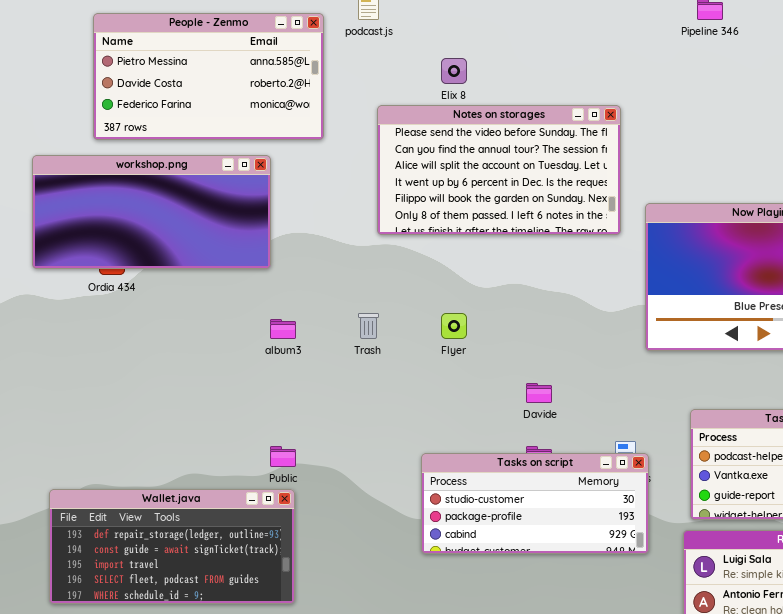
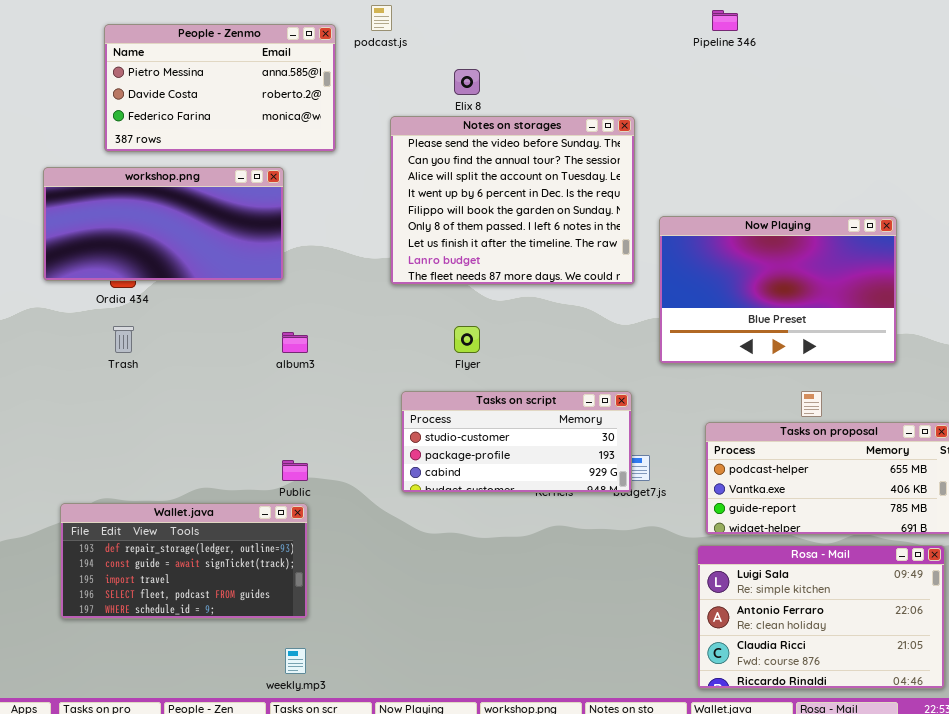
Notes on storages: [377,105,621,235] -> [390,116,635,285], resized
Trash: [358,313,379,339] -> [113,326,134,353], moved
Tasks on script: [421,453,649,554] -> [401,391,632,493], moved

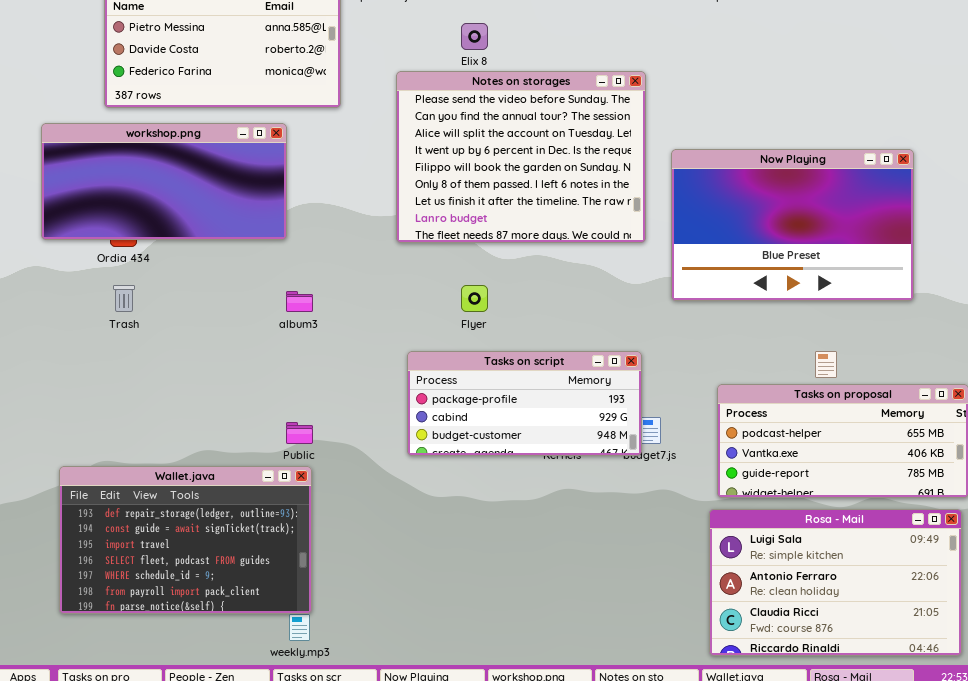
Now Playing: [659,216,897,364] -> [671,149,914,301], moved
Tasks on script: [401,391,632,493] -> [407,351,642,456], scrolled down 1 row
Wallet.java: [60,503,308,619] -> [59,466,312,614], resized

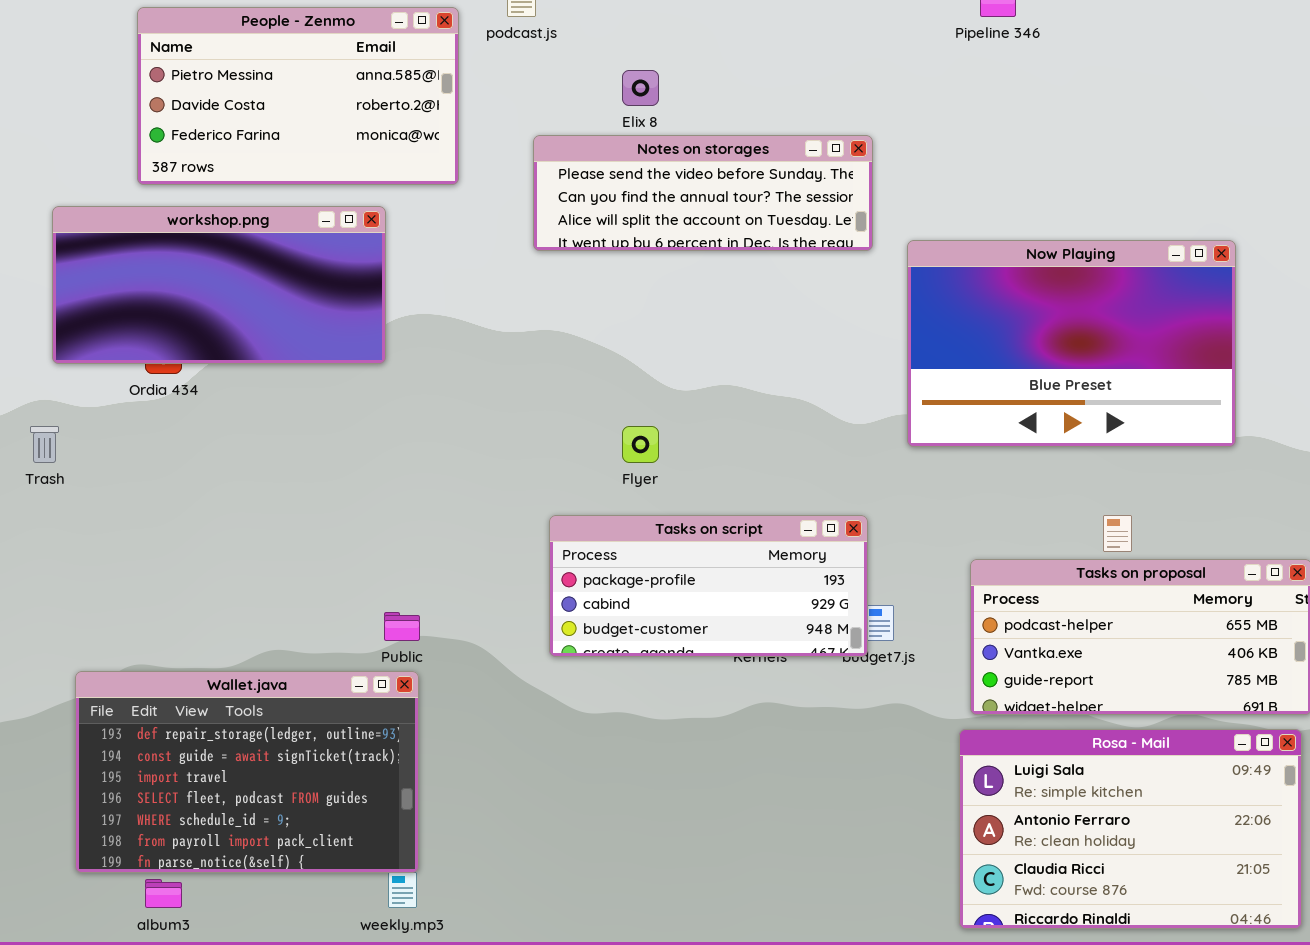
Notes on storages: [396,71,646,243] -> [533,135,873,251], resized
Trash: [113,285,135,312] -> [30,426,59,463], moved
album3: [286,291,313,312] -> [145,879,182,908], moved

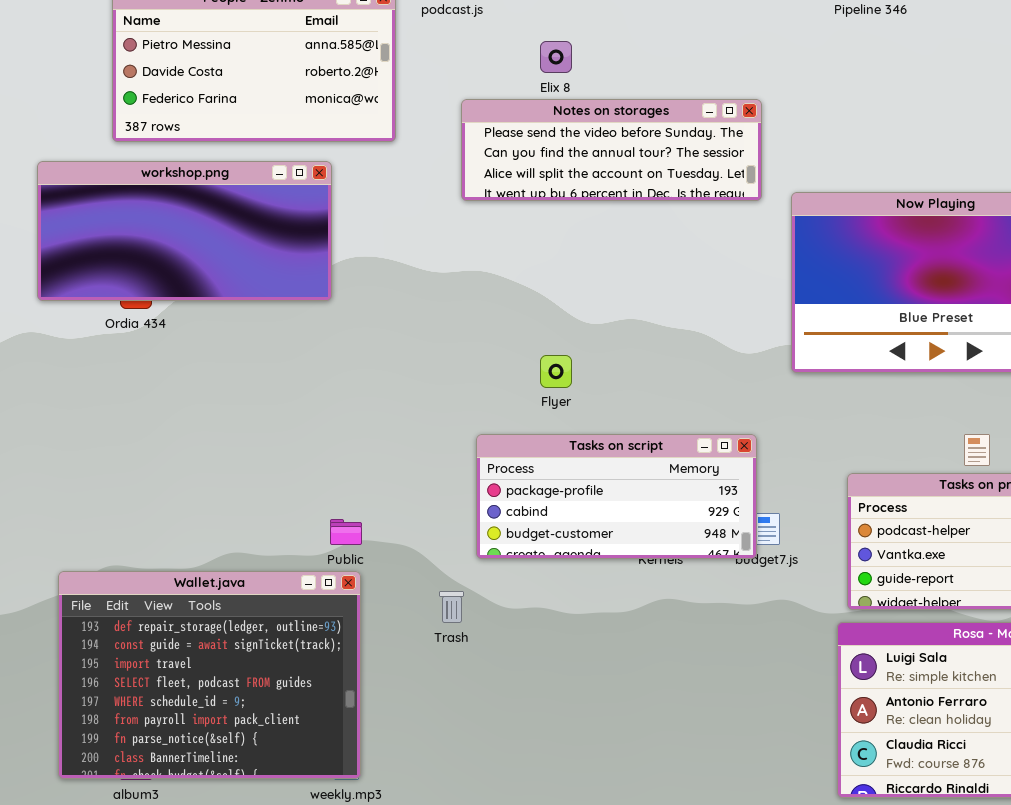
Trash: [30,426,59,463] -> [439,591,464,623], moved
Wallet.java: [75,671,419,873] -> [58,571,361,779], resized

